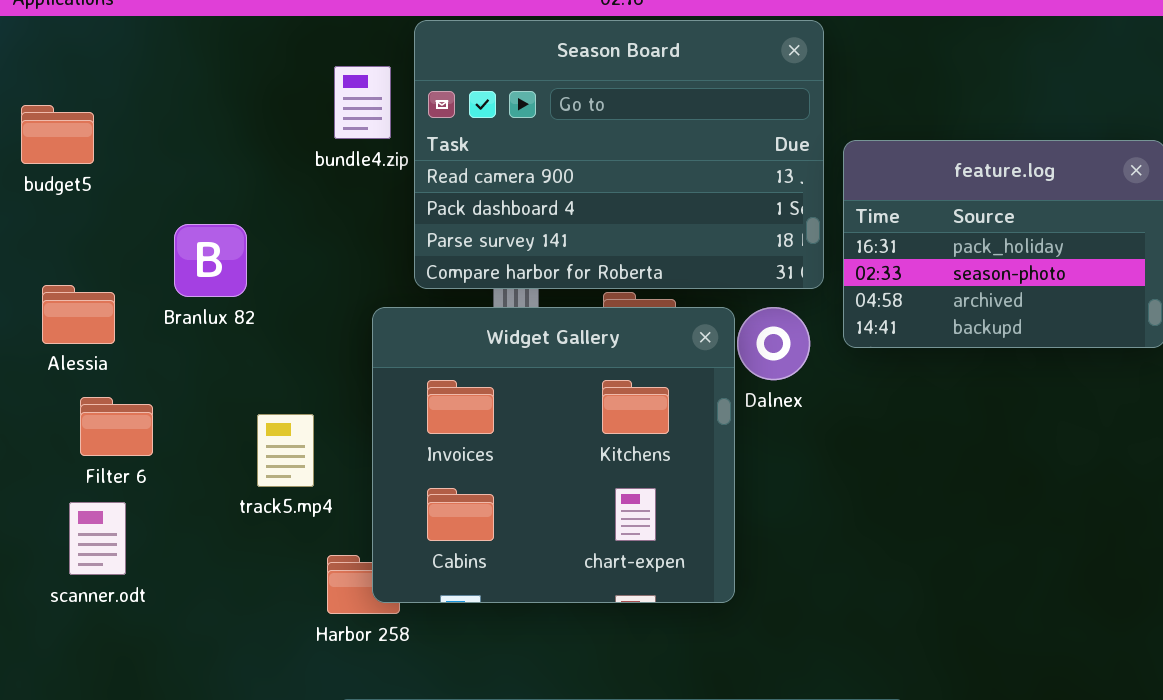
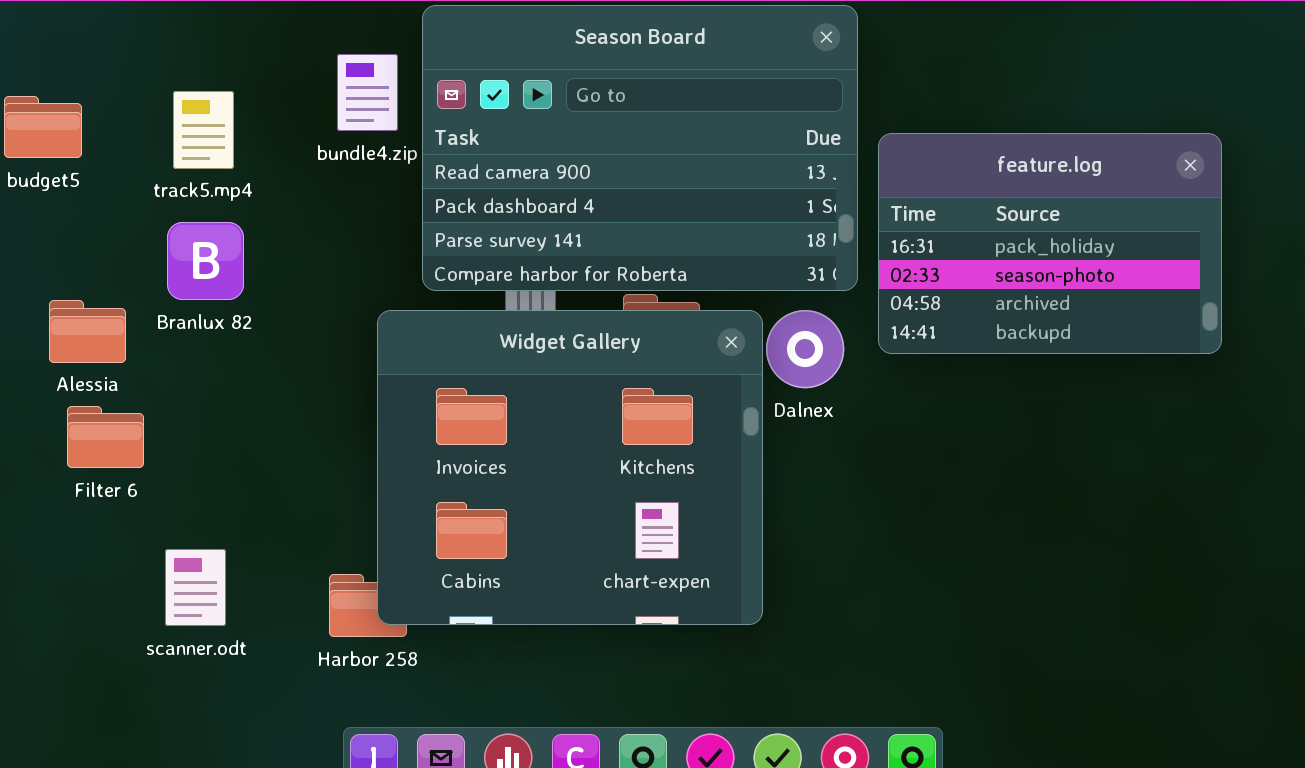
Alessia: [42,285,115,344] -> [49,300,126,363], moved
track5.mp4: [257,414,314,487] -> [173,91,234,169], moved
scanner.odt: [69,502,126,575] -> [165,549,226,626], moved

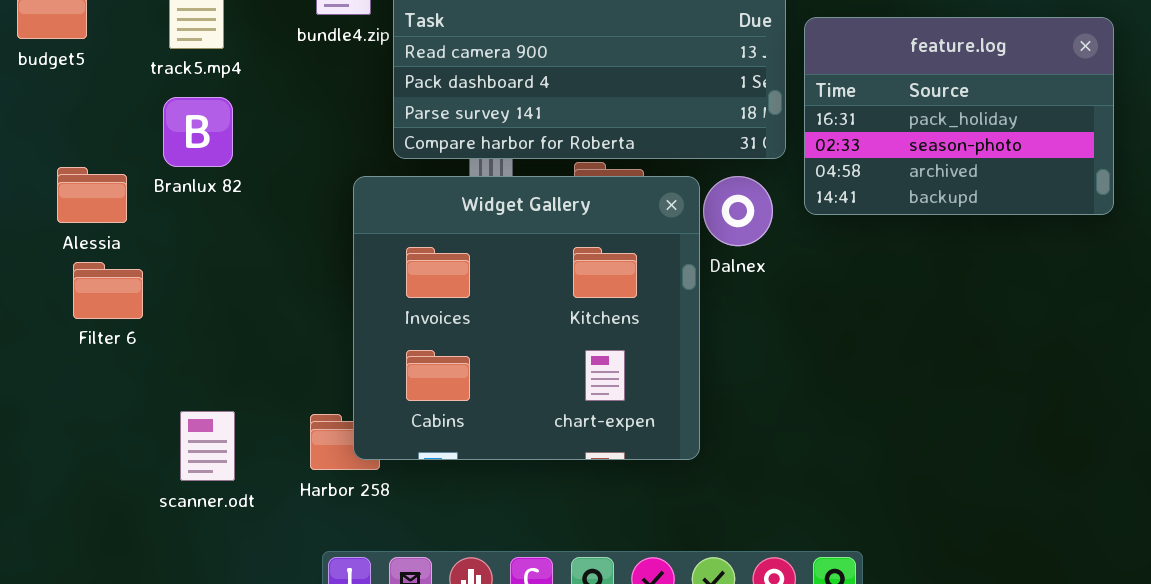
scanner.odt: [165,549,226,626] -> [180,411,235,481], moved

